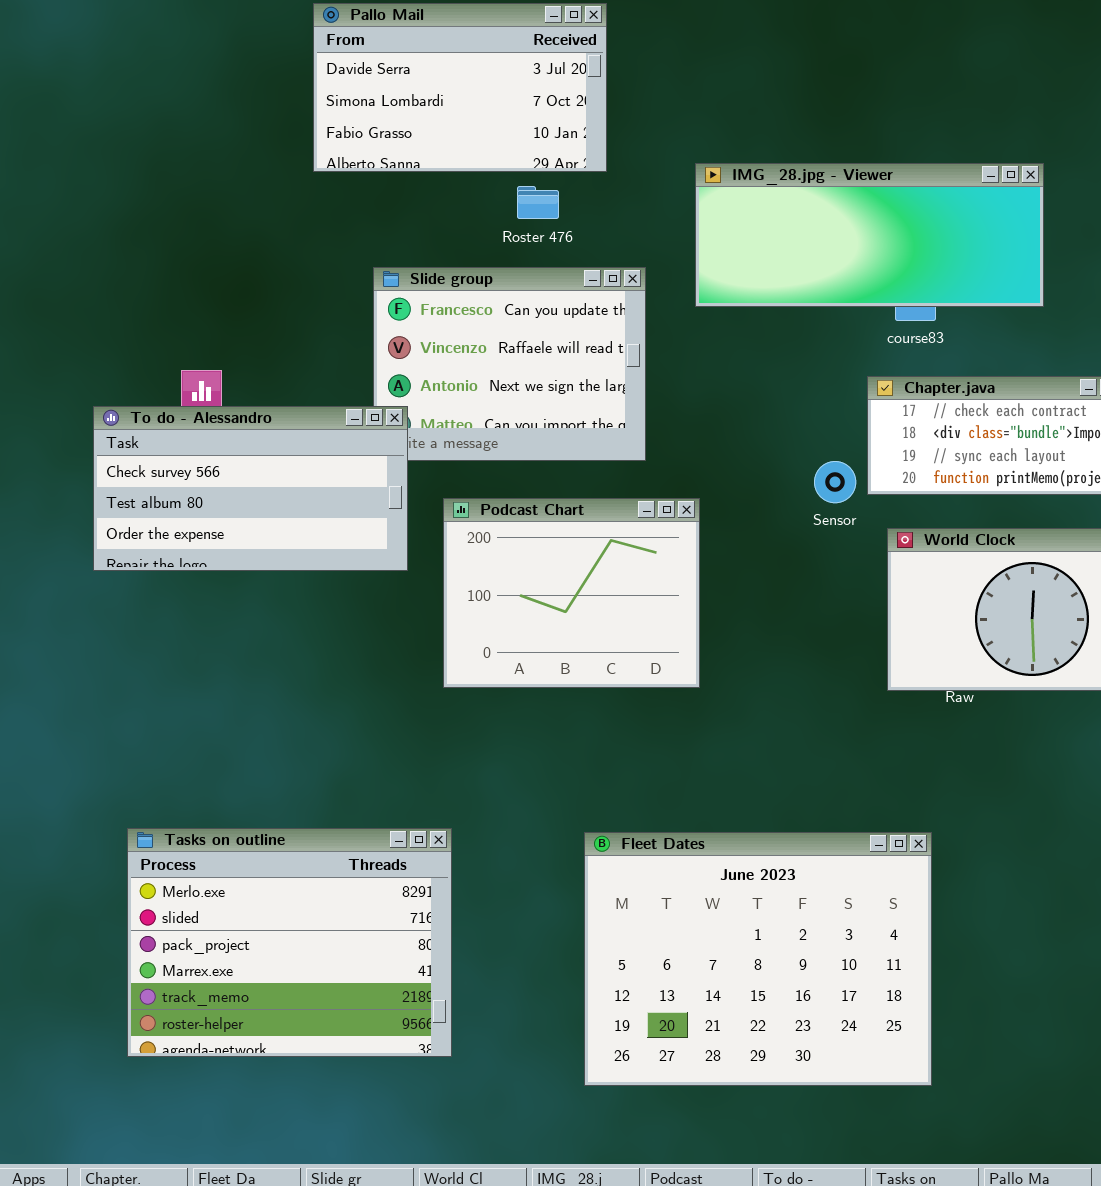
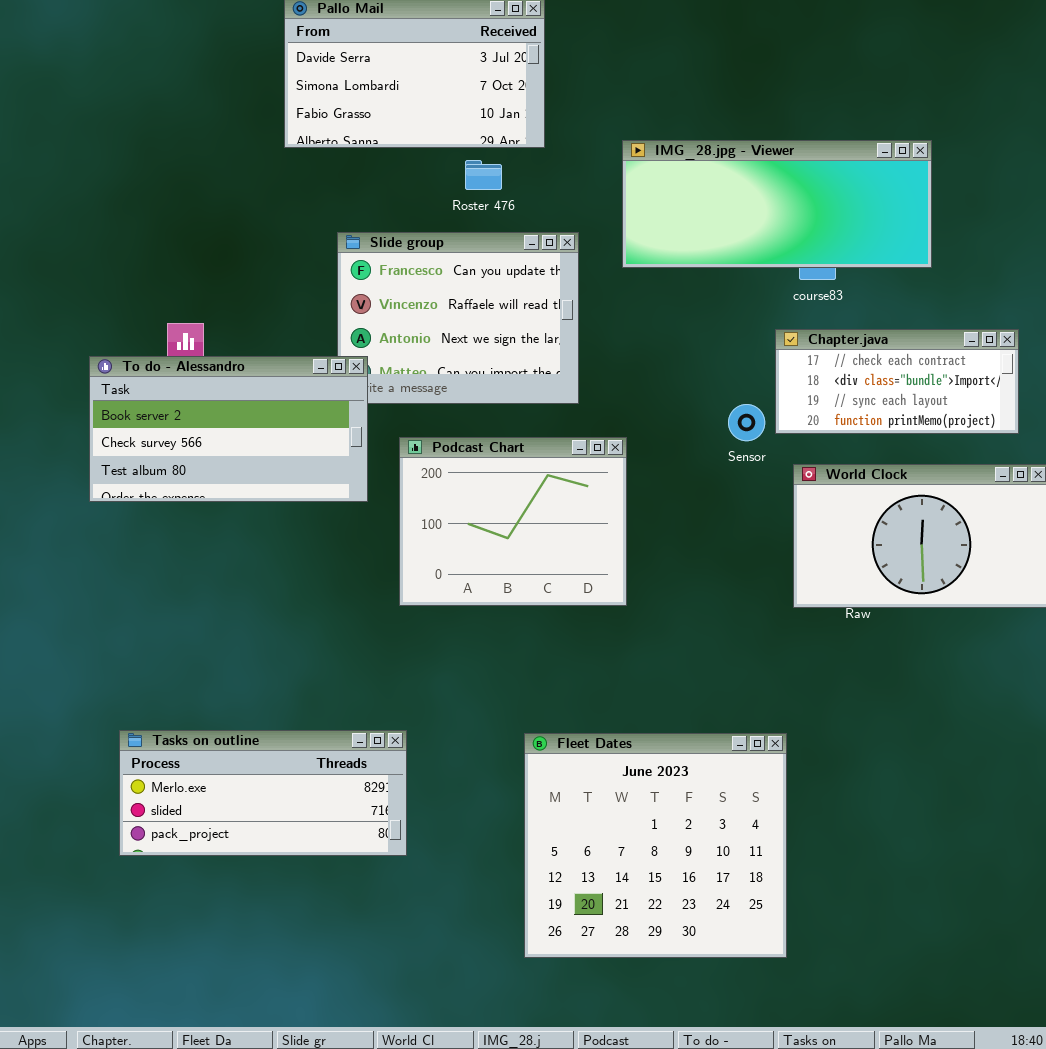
To do - Alessandro: [93,406,408,571] -> [89,356,368,502], scrolled up 1 row
Tasks on outline: [127,828,452,1057] -> [119,730,407,856], resized
Fleet Dates: [584,832,932,1086] -> [524,733,787,958], resized

